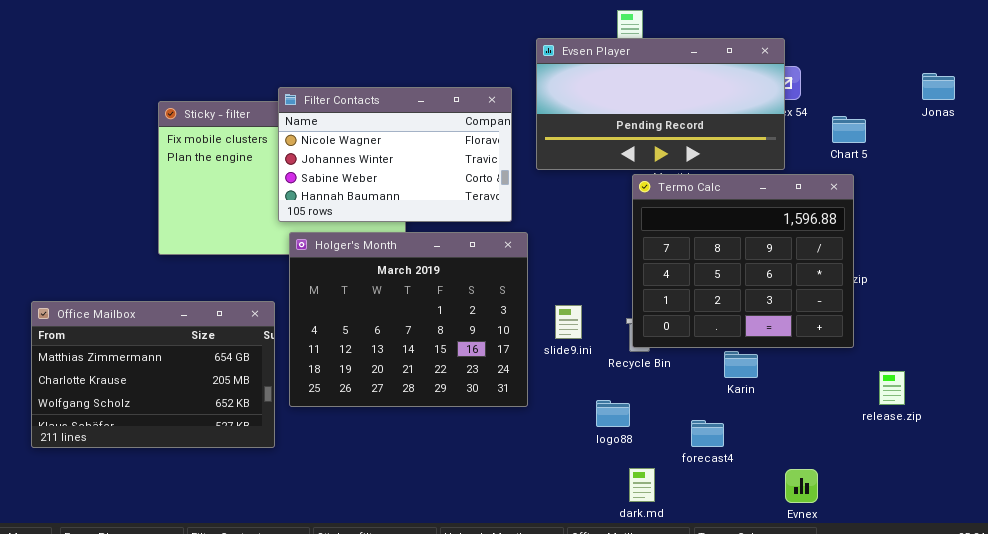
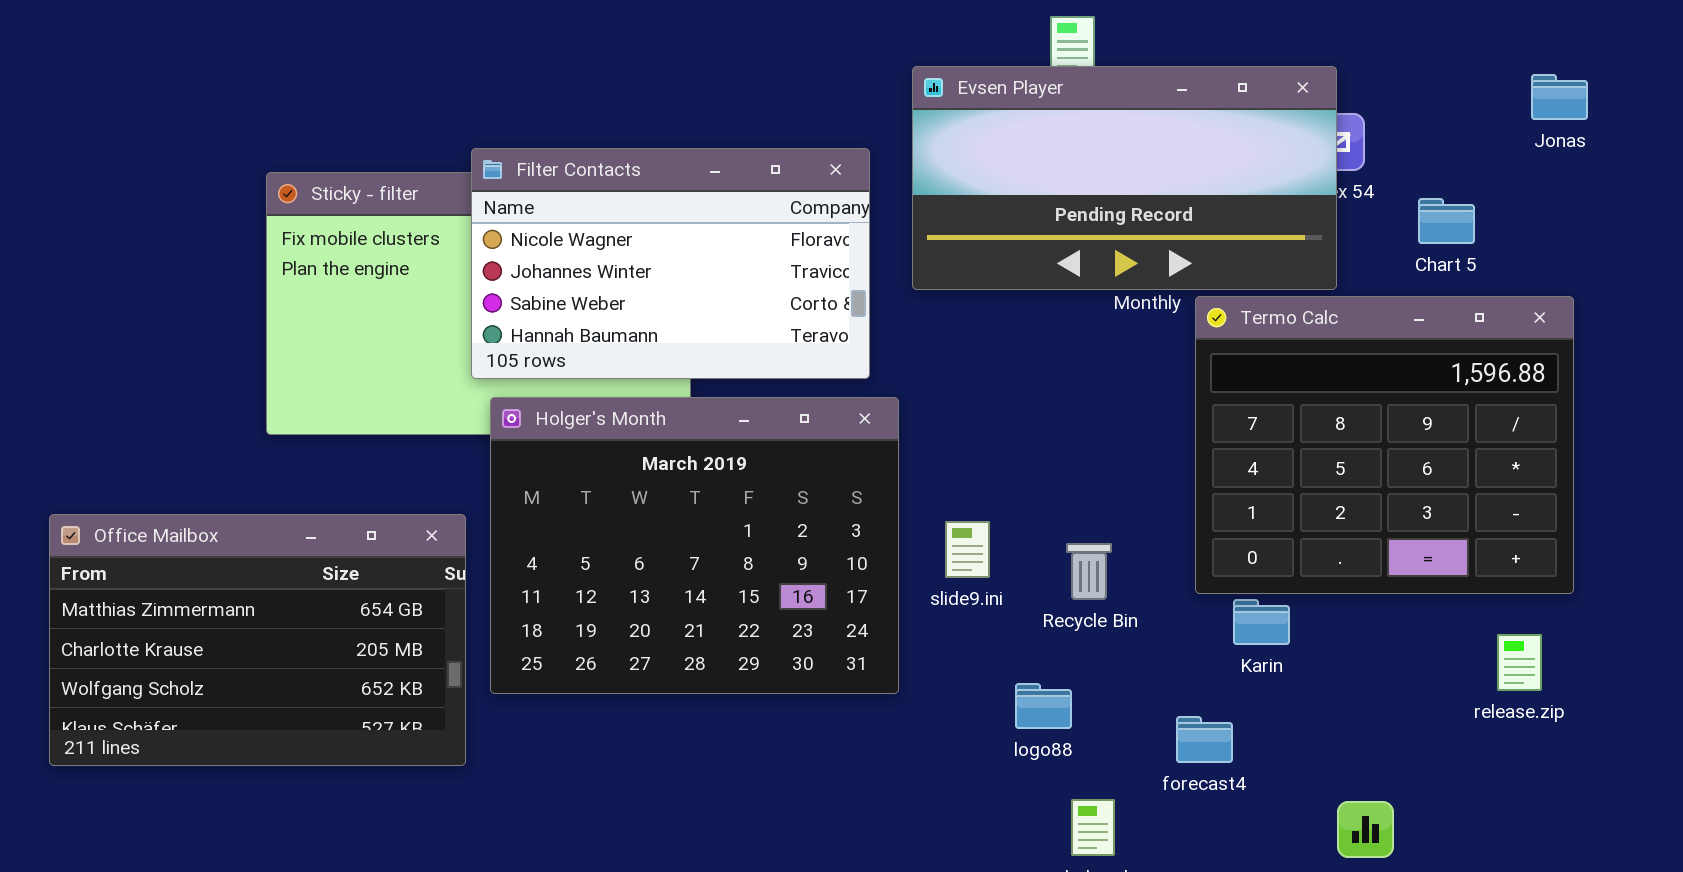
Jonas: [922,73,955,100] -> [1531,74,1588,120], moved
Termo Calc: [632,174,854,348] -> [1195,296,1574,594], moved

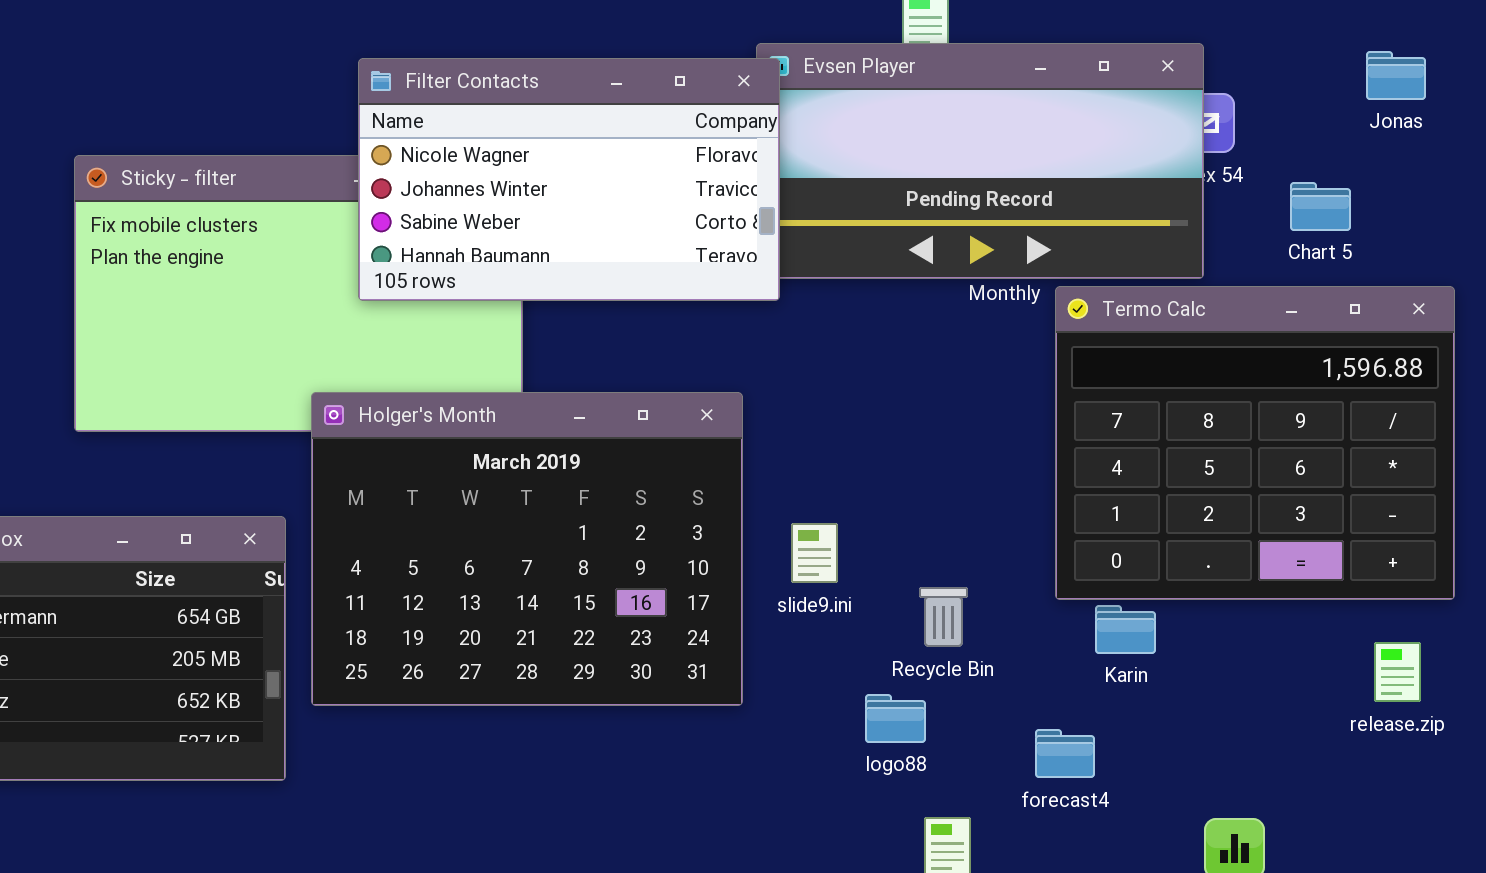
Jonas: [1531,74,1588,120] -> [1366,51,1426,100], moved
Filter Contacts: [471,148,870,379] -> [358,58,780,301], moved
Recycle Bin: [1066,543,1112,600] -> [919,587,968,647], moved

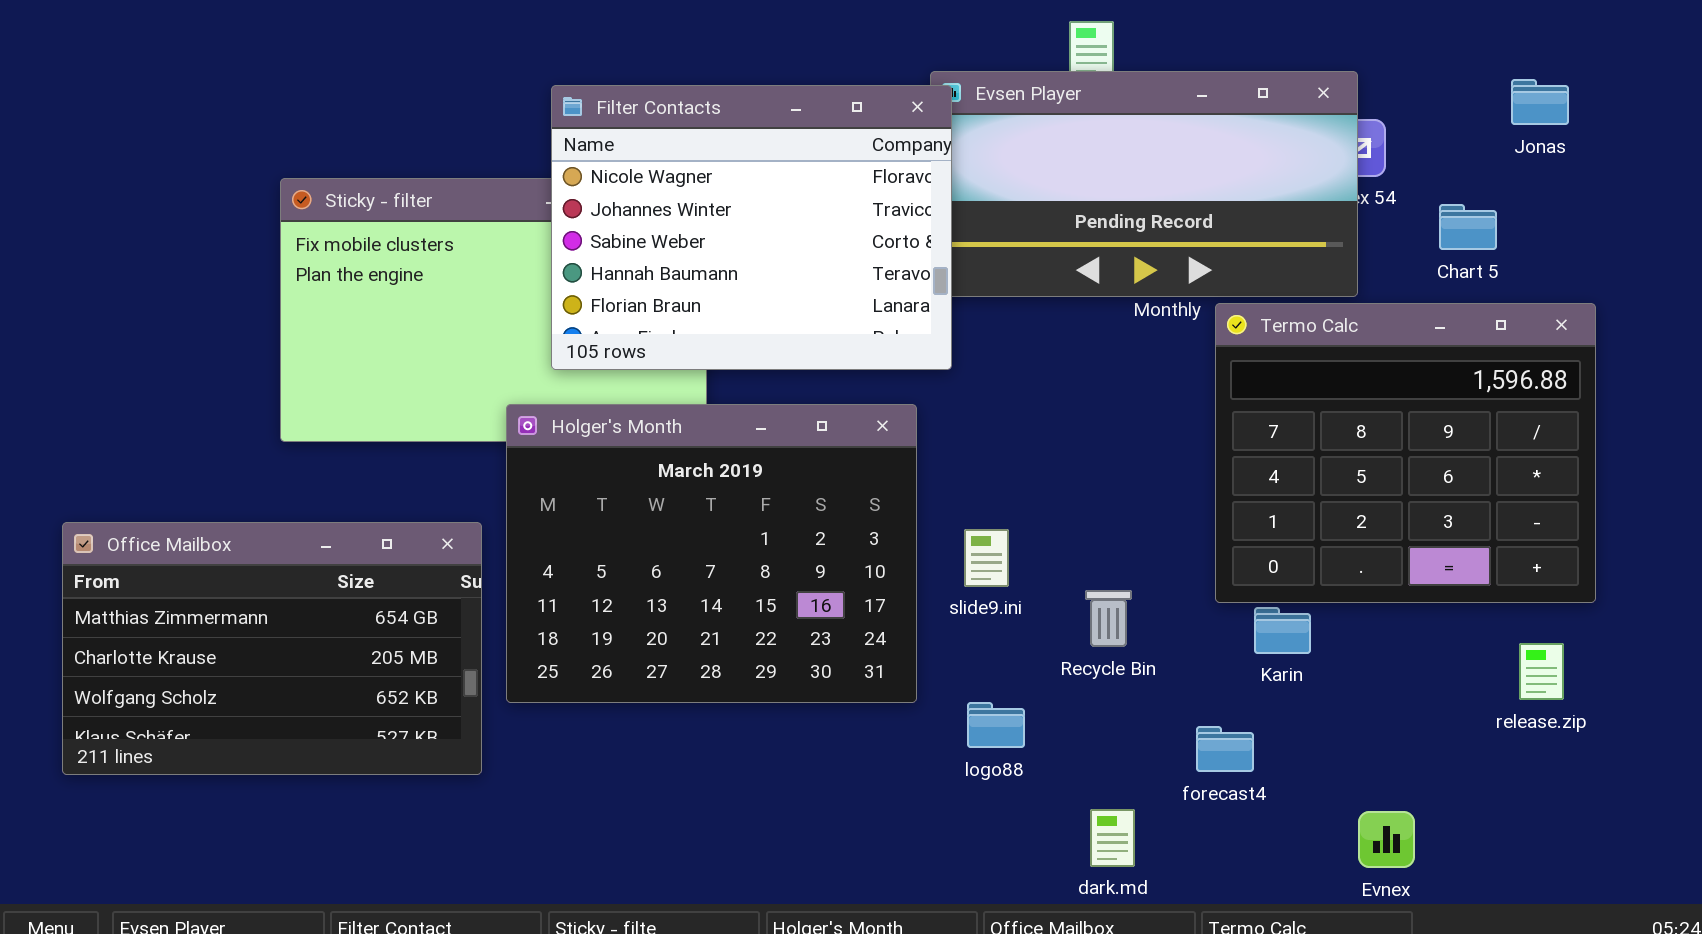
Filter Contacts: [358,58,780,301] -> [551,85,952,370], resized
logo88: [865,694,926,743] -> [967,702,1025,748], moved

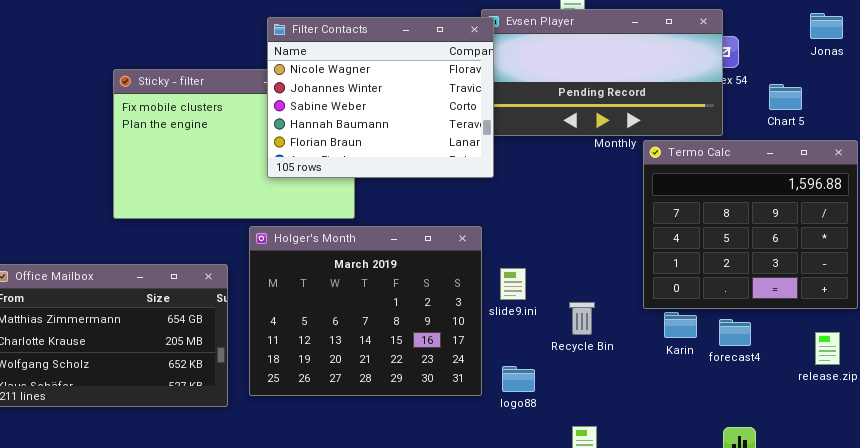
Holger's Month: [506,404,917,703] -> [249,226,482,396], moved
forecast4: [1196,726,1254,772] -> [719,319,751,346], moved

